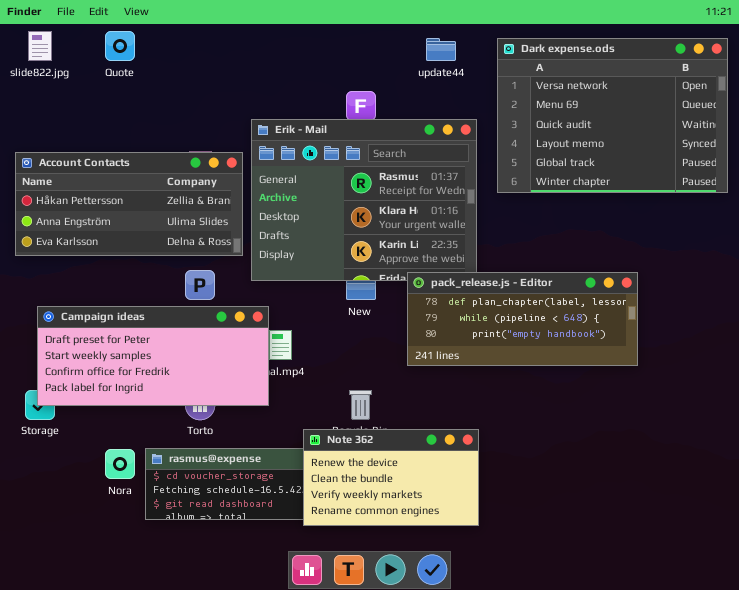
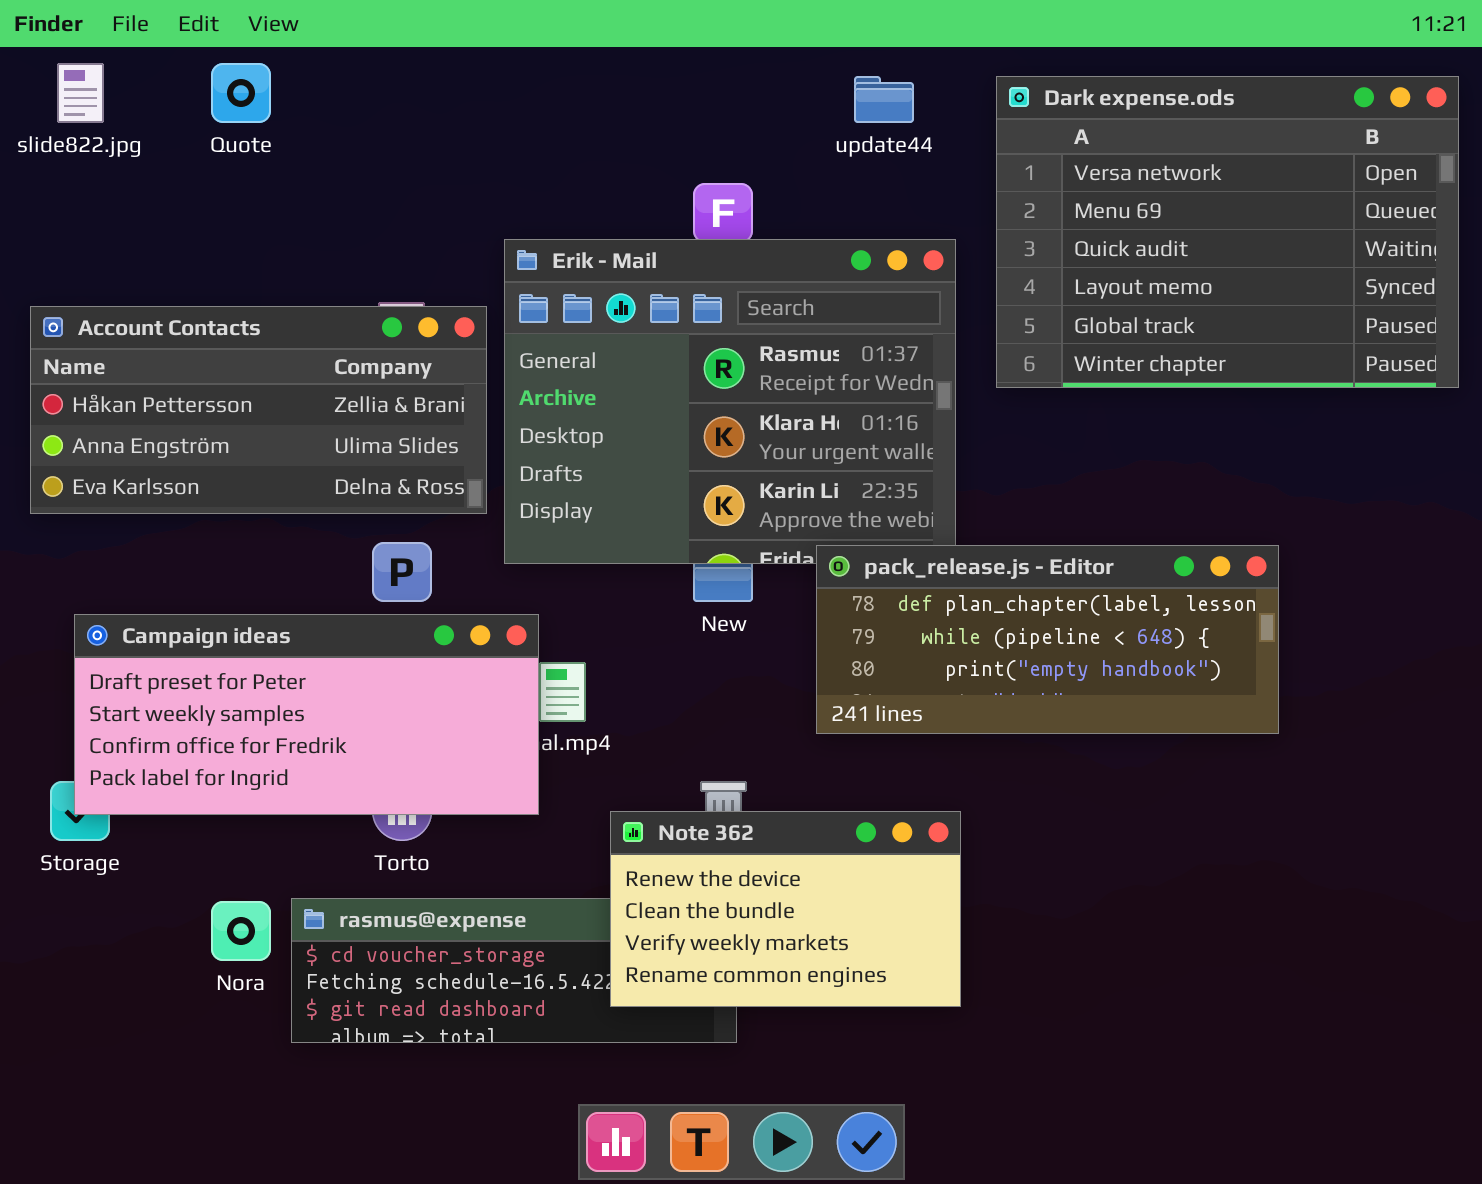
Note 362: [303,429,479,526] -> [610,811,961,1007], moved

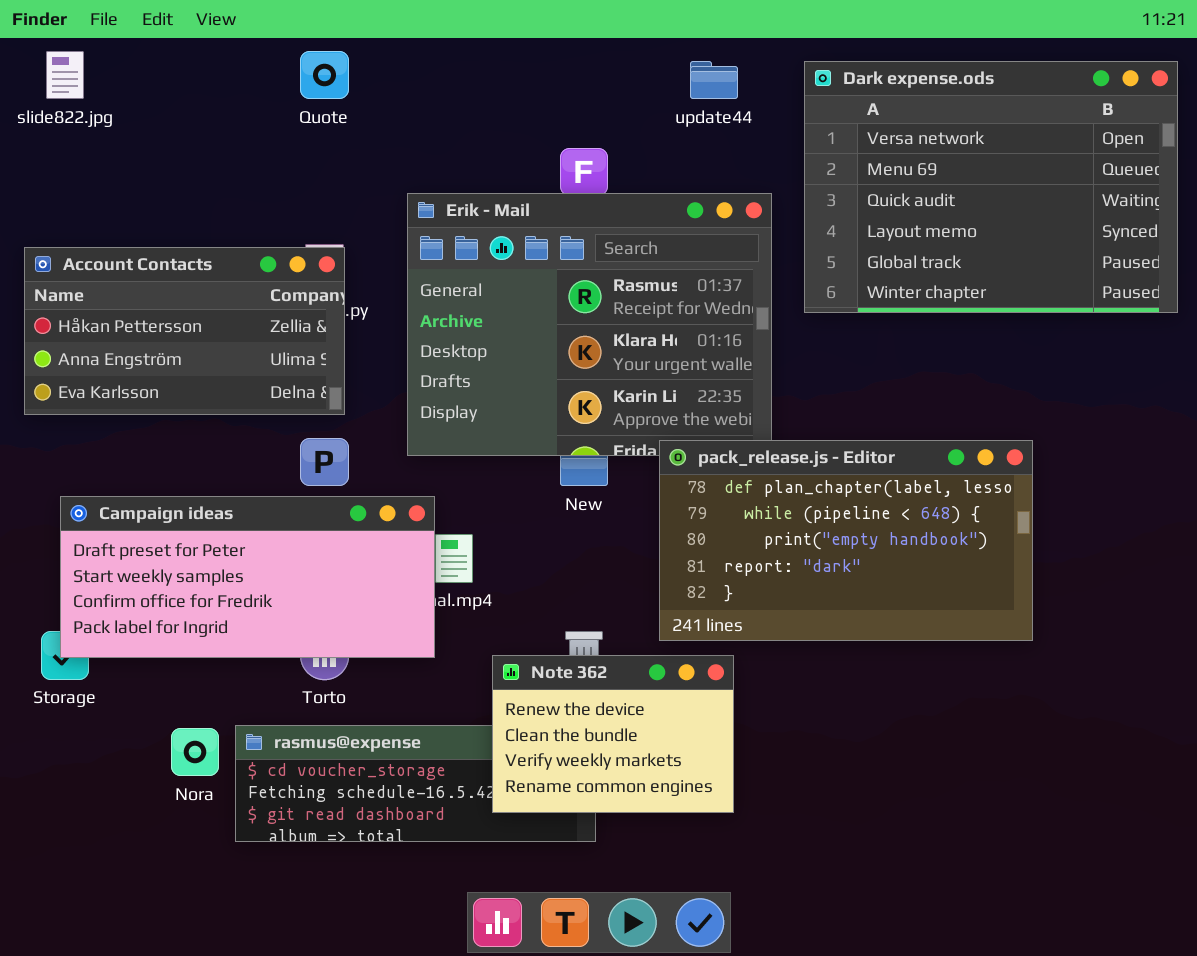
Quote: [211,63,271,123] -> [300,51,349,99], moved
Account Contacts: [30,306,487,514] -> [24,247,345,415], resized
pack_release.js - Editor: [816,545,1279,734] -> [659,440,1033,641], resized
Note 362: [610,811,961,1007] -> [492,655,734,813], resized

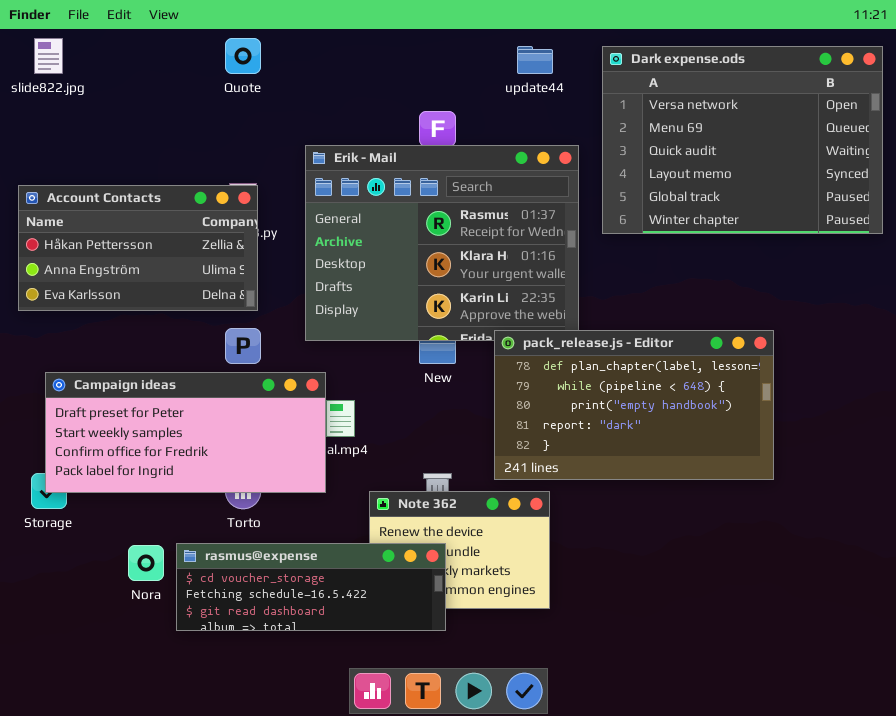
rasmus@expense: [235,725,596,842] -> [176,543,446,631], raised

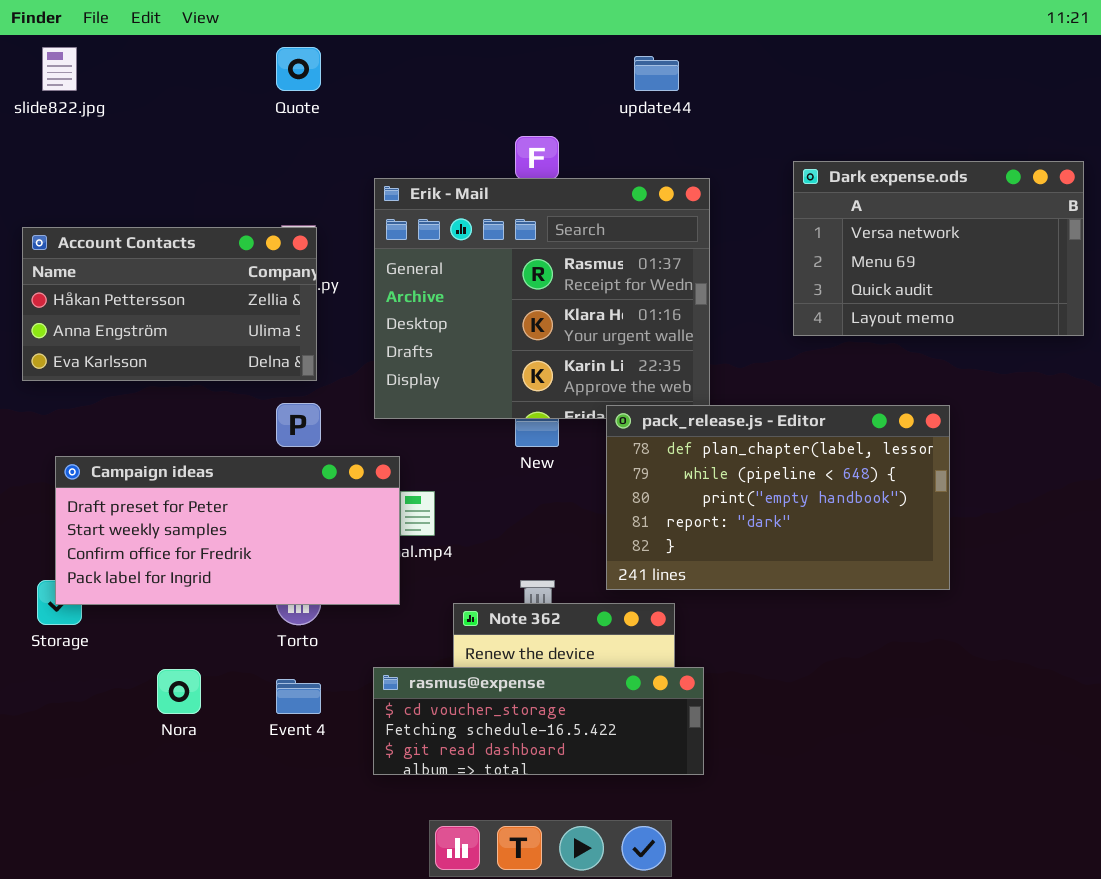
Dark expense.ods: [602,46,883,234] -> [793,161,1084,336], moved, resized
rasmus@expense: [176,543,446,631] -> [373,667,704,775], moved

